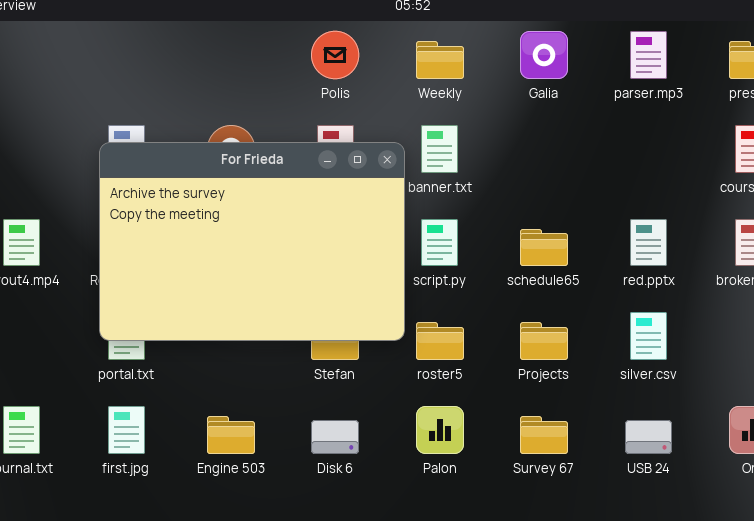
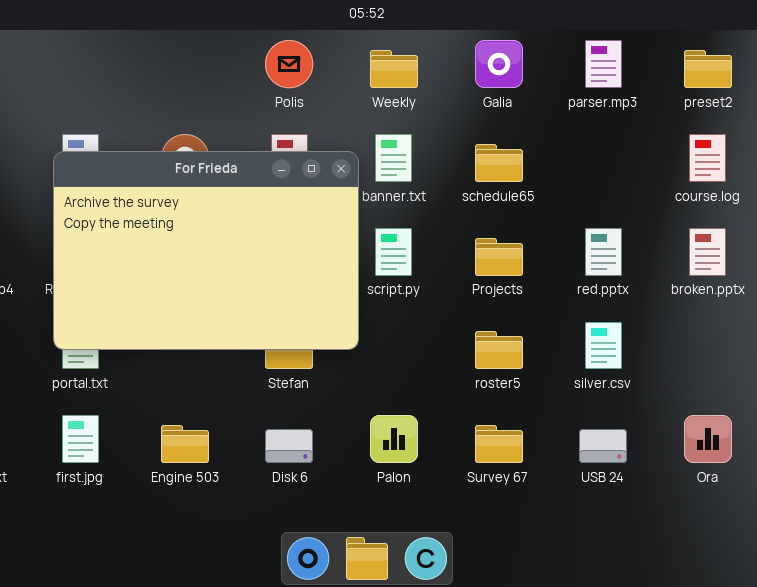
schedule65: [520,229,568,266] -> [475,144,523,182], moved
roster5: [416,322,464,360] -> [475,331,523,369], moved
Projects: [520,322,568,360] -> [475,238,523,276], moved

